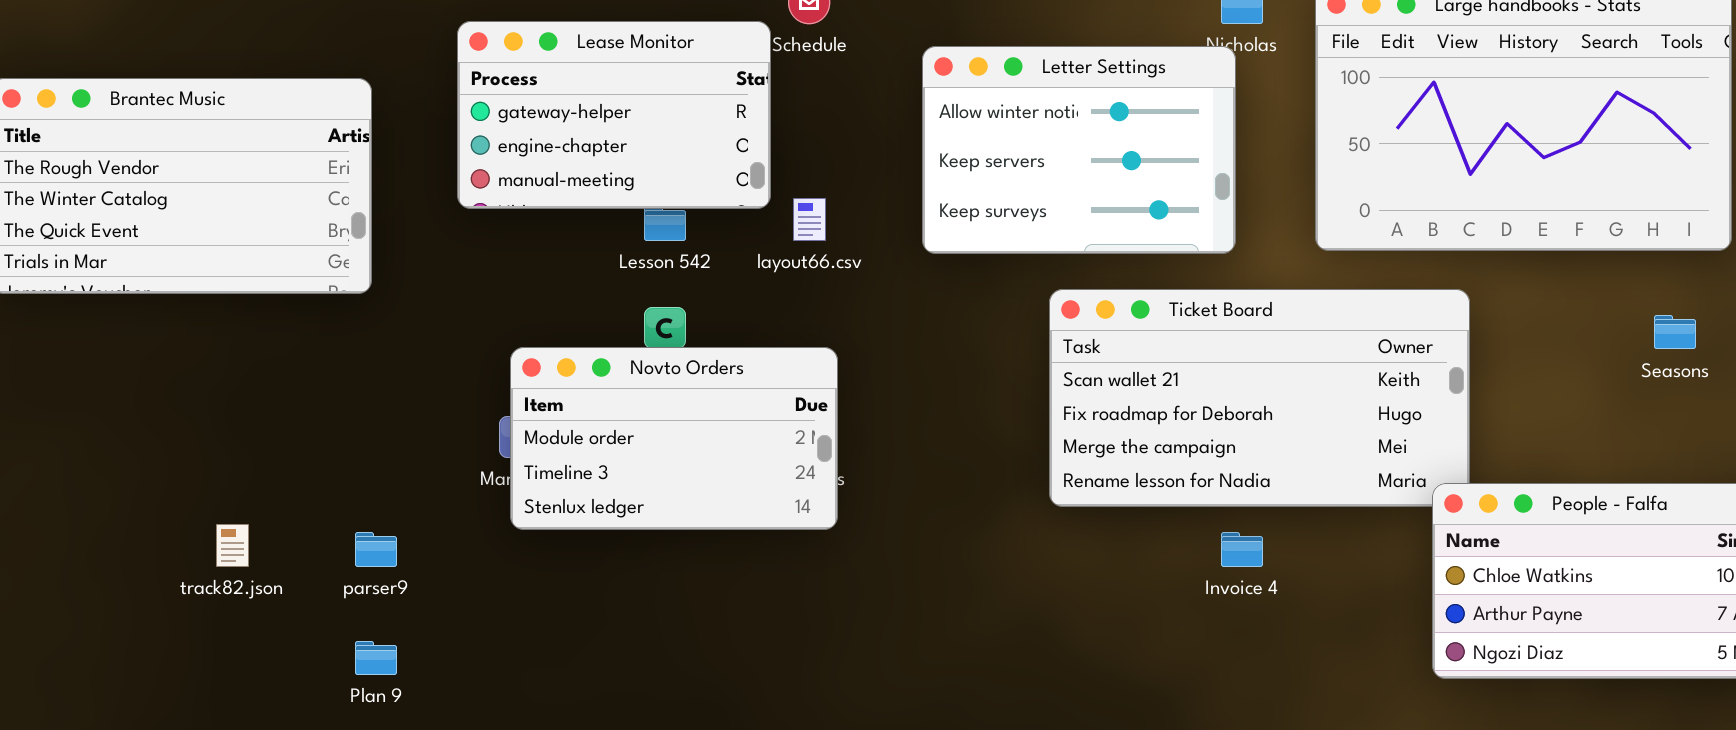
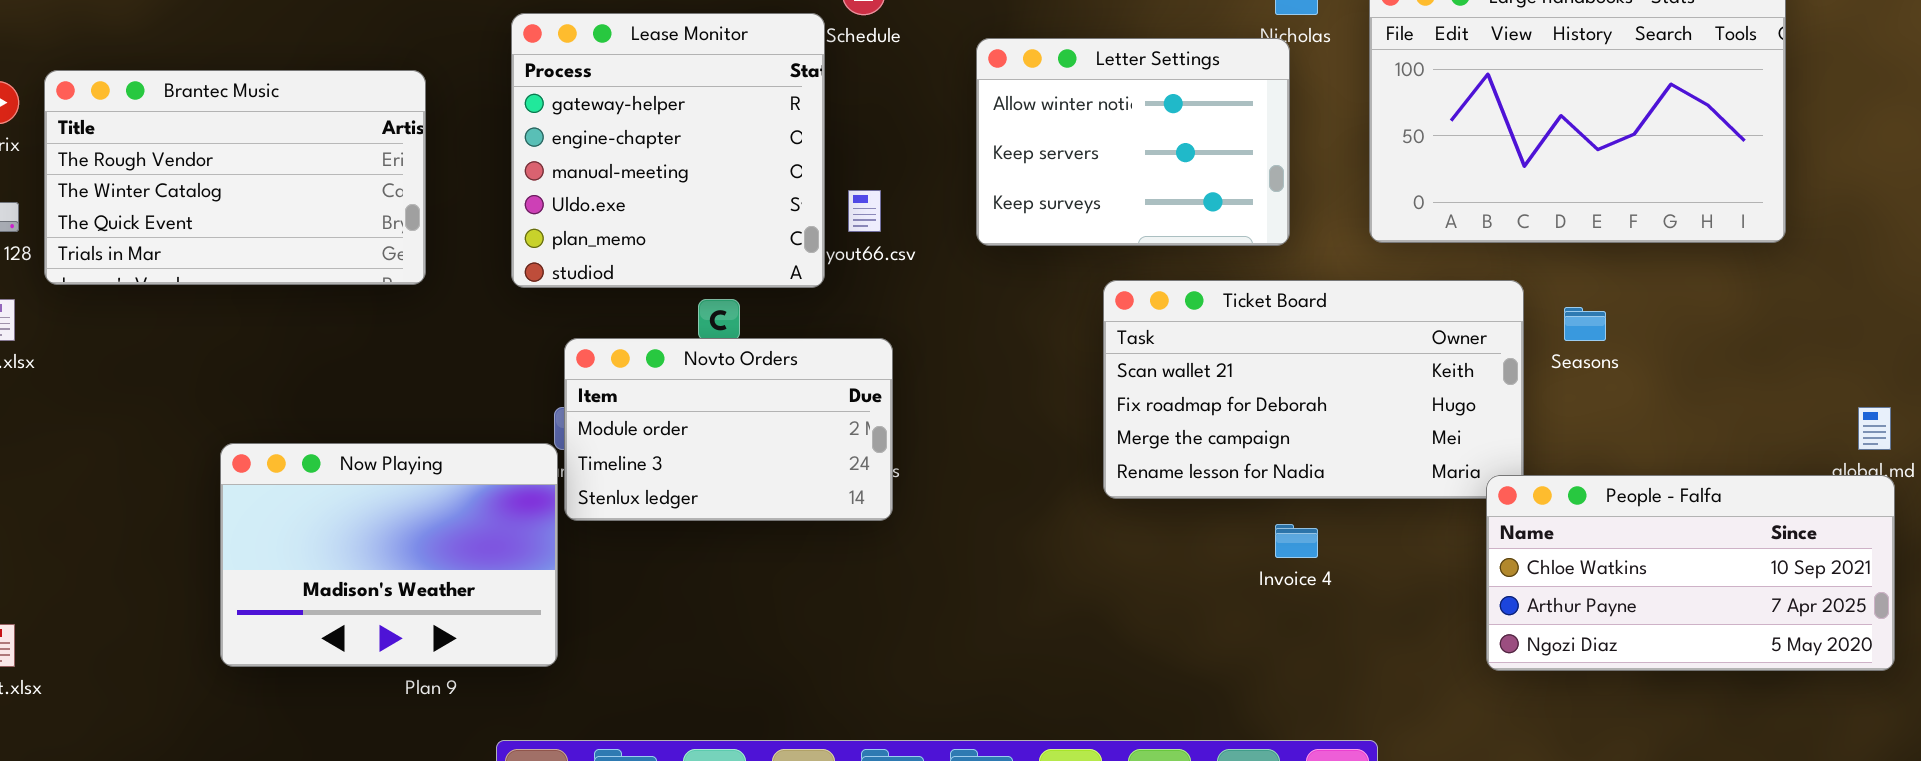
Lease Monitor: [457,21,771,209] -> [511,13,825,288], resized
Seasons: [1654,315,1696,349] -> [1564,307,1606,341], moved
Now Playing: none -> [220,443,558,667], opened

